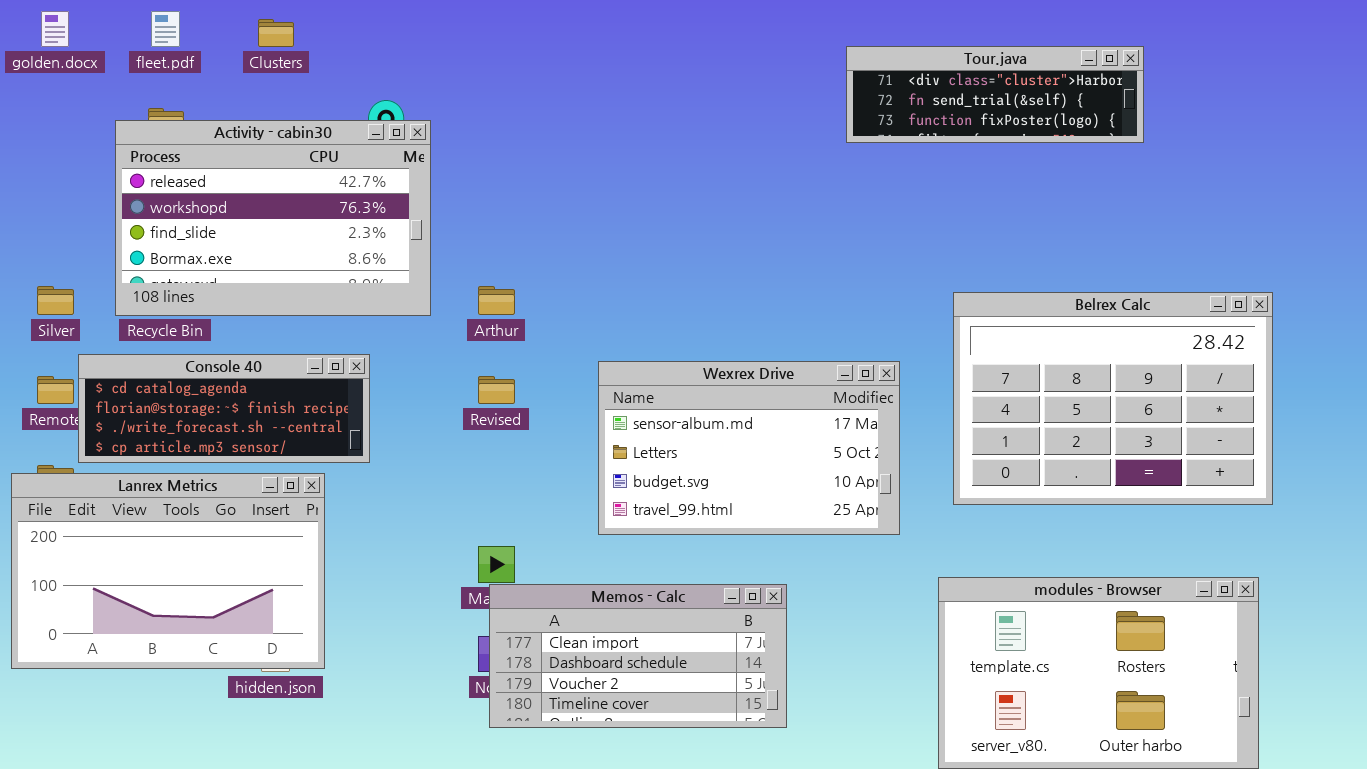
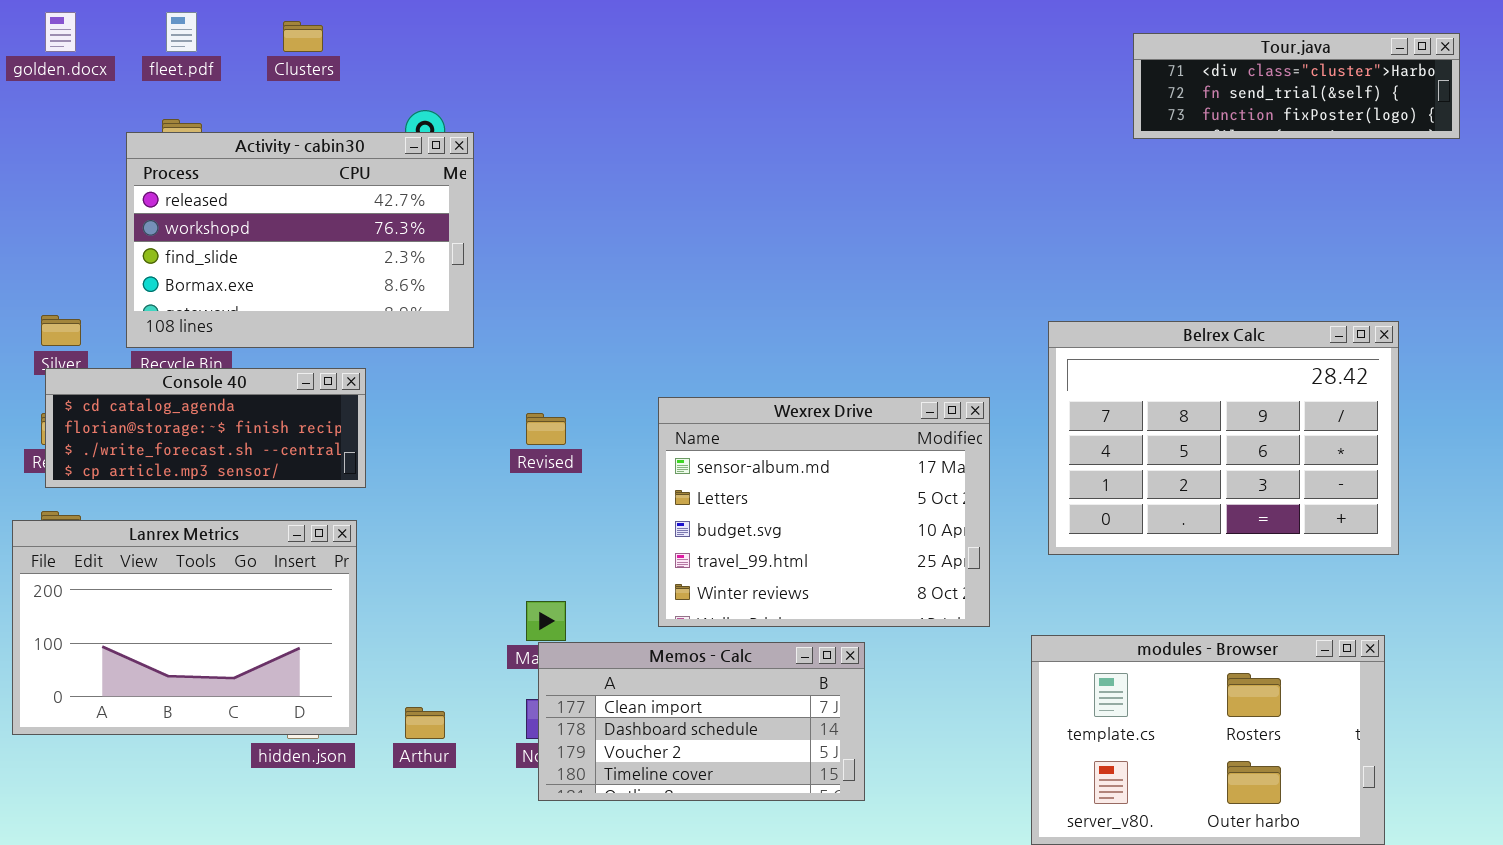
Tour.java: [846,46,1144,143] -> [1133,33,1460,139], moved
Arthur: [478,286,515,315] -> [405,707,445,739], moved
Console 40: [78,354,370,463] -> [45,368,366,488], moved
Wexrex Drive: [598,361,900,535] -> [658,397,990,627], resized

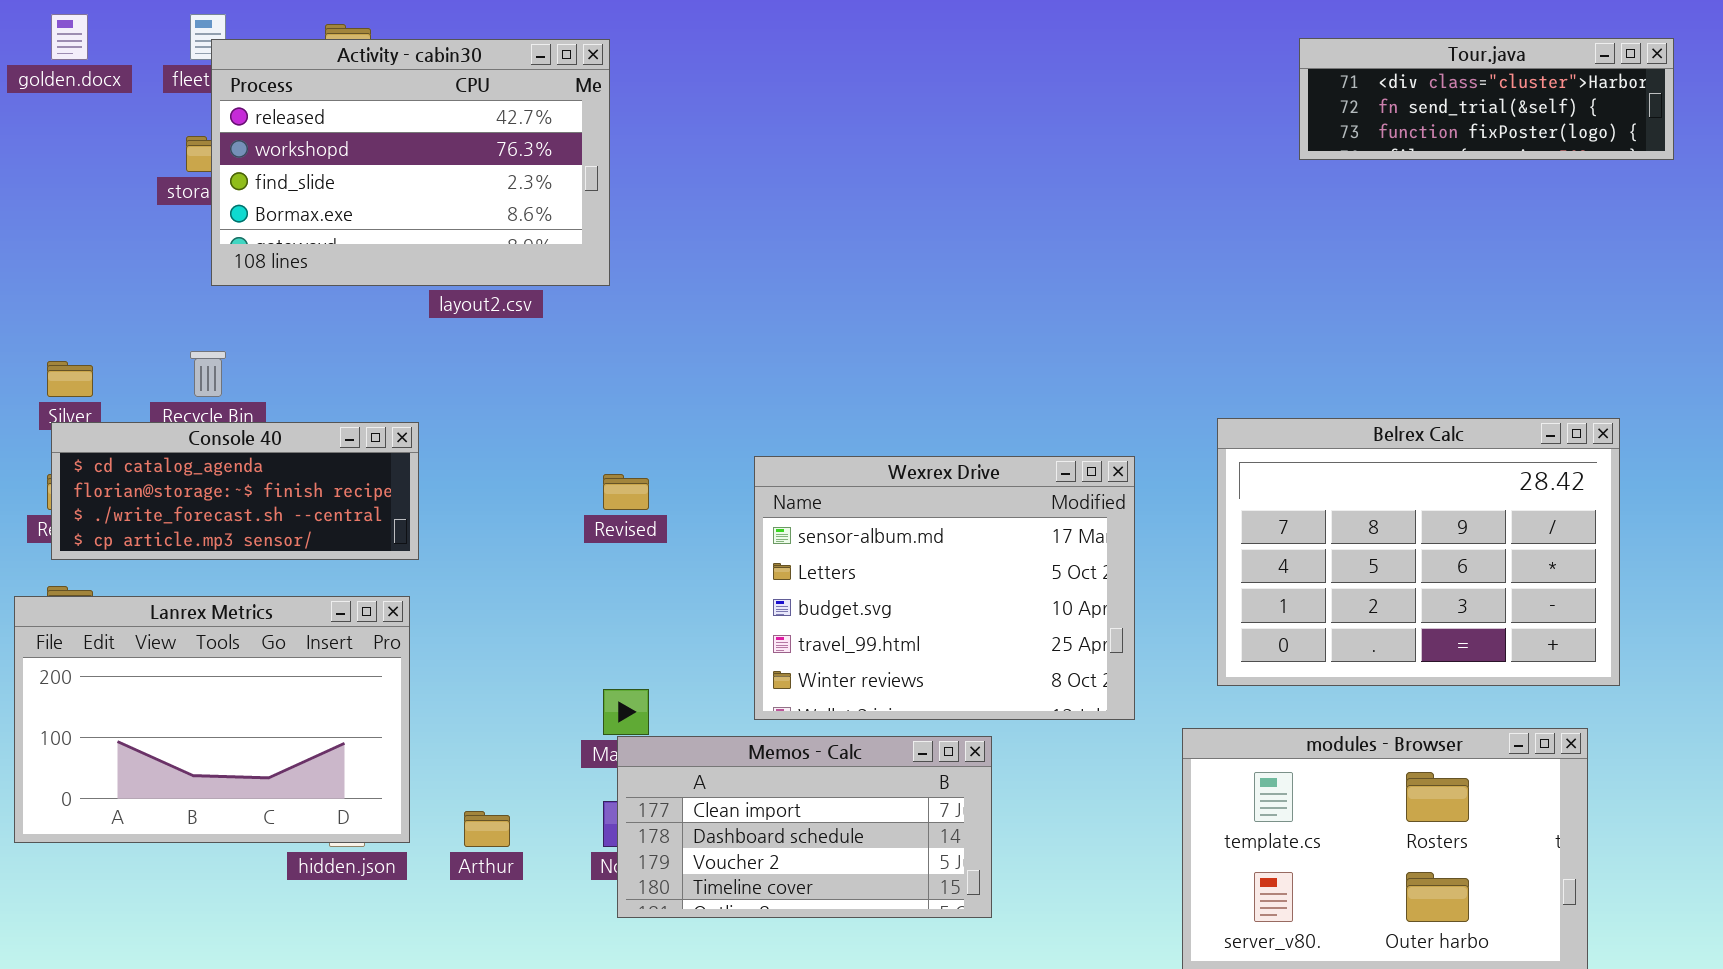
Activity - cabin30: [126,132,474,348] -> [211,39,610,286], moved
Belrex Calc: [1048,321,1399,555] -> [1217,418,1620,686], moved

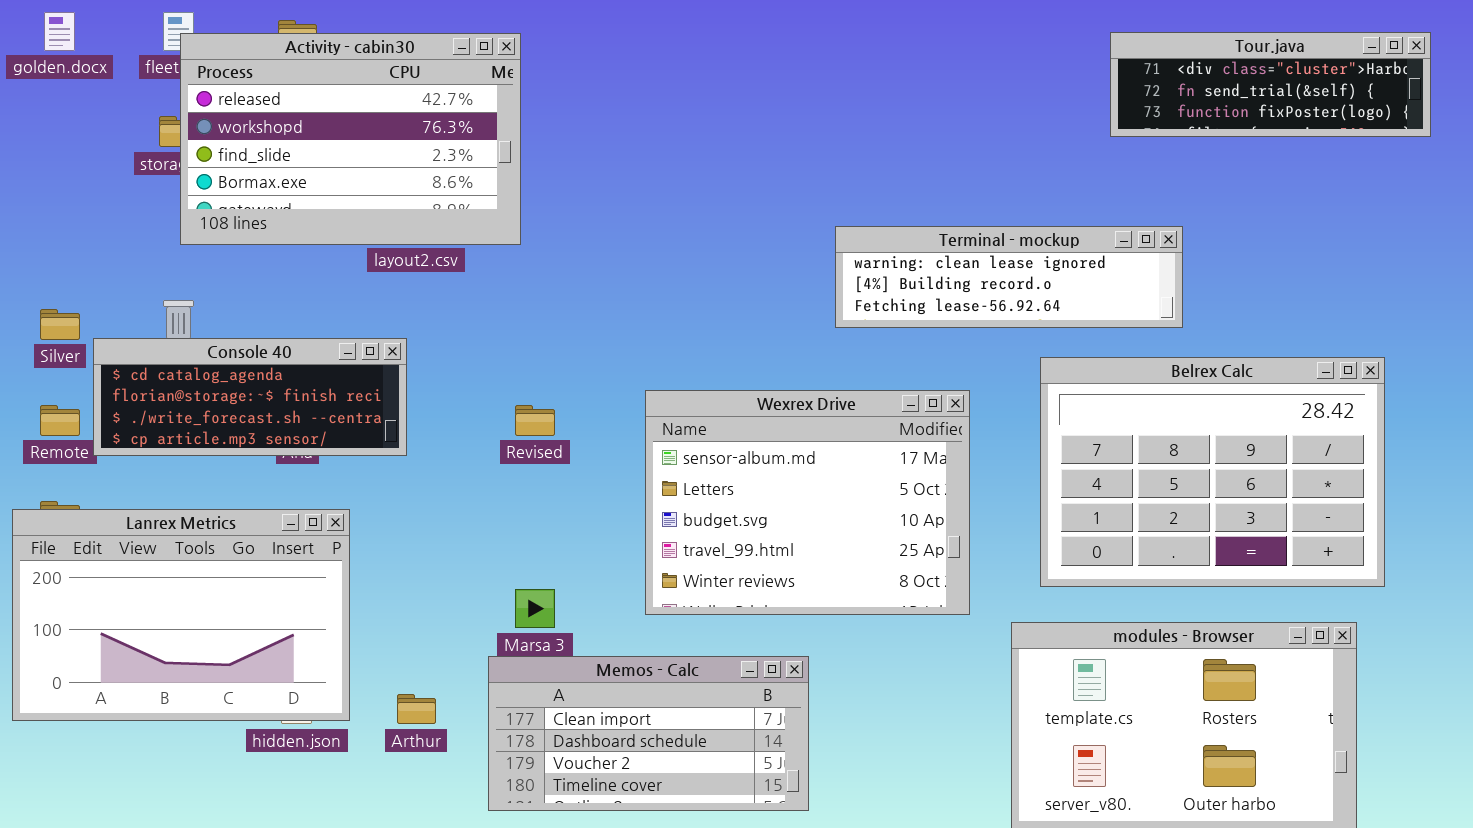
Terminal - mockup: none -> [835,226,1183,328], opened
Console 40: [51,422,419,560] -> [93,338,407,456], moved
Memos - Calc: [617,736,992,918] -> [488,656,809,811], moved

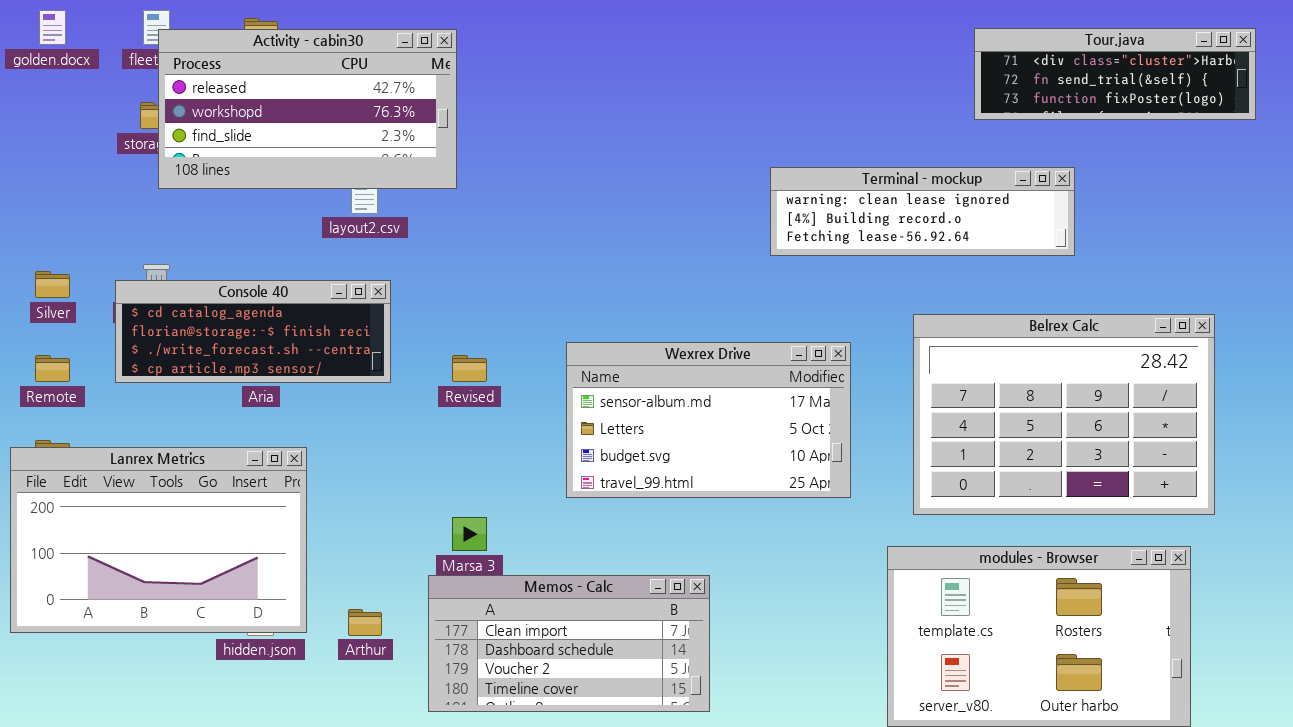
Activity - cabin30: [180,33,521,245] -> [158,29,457,189], resized
Terminal - mockup: [835,226,1183,328] -> [770,167,1075,256], moved
Console 40: [93,338,407,456] -> [115,280,391,383], moved
Wexrex Drive: [645,390,970,615] -> [566,342,851,498], resized

